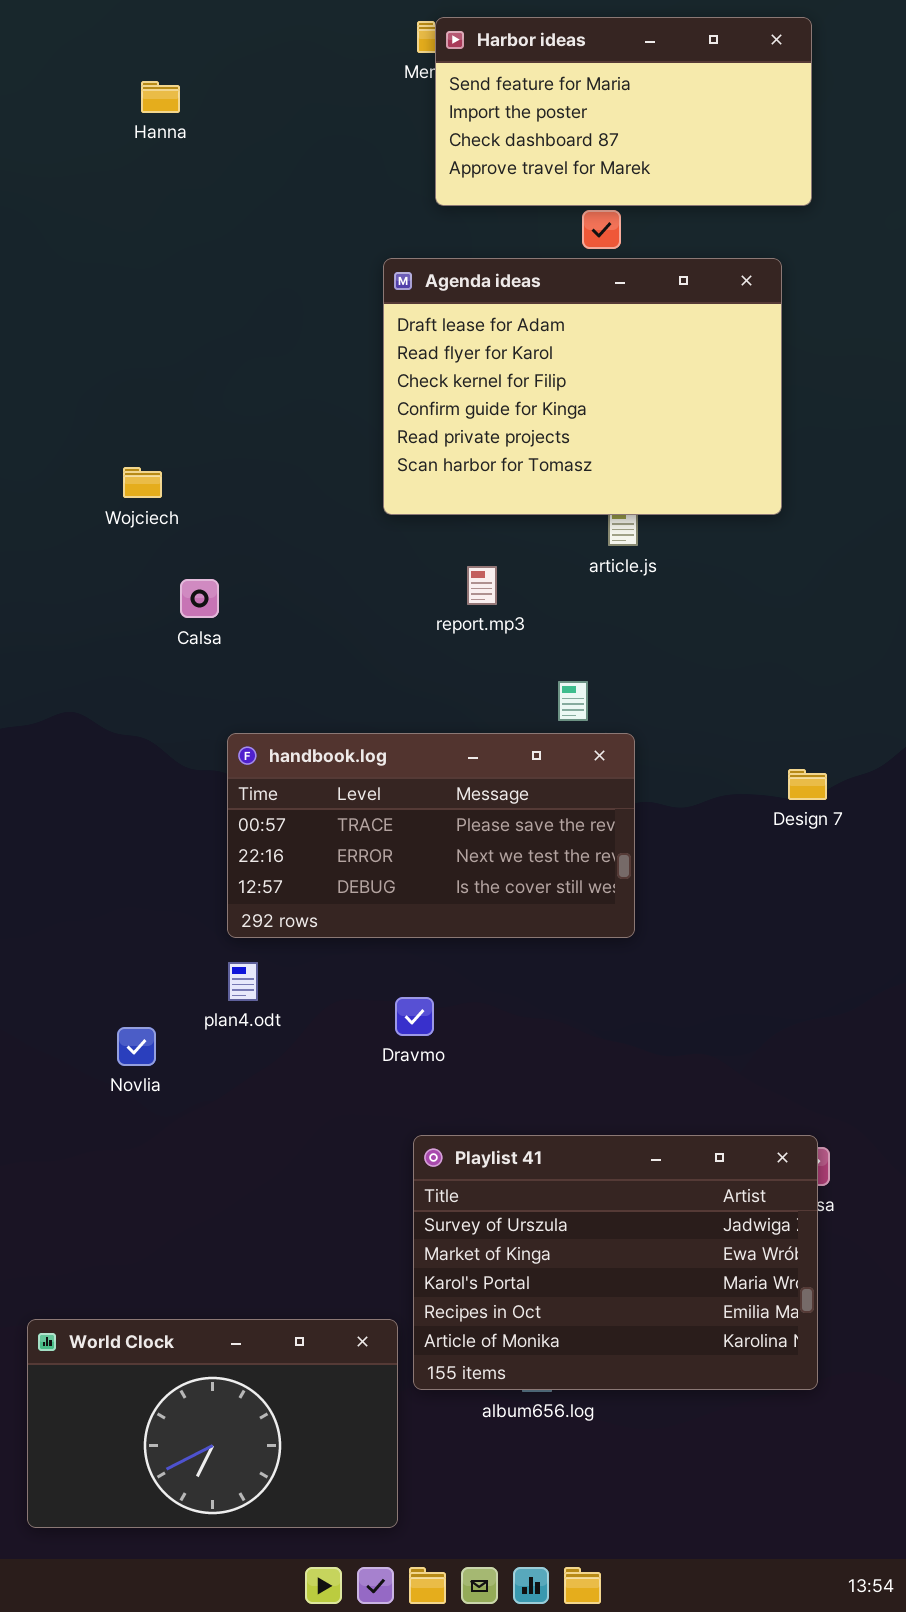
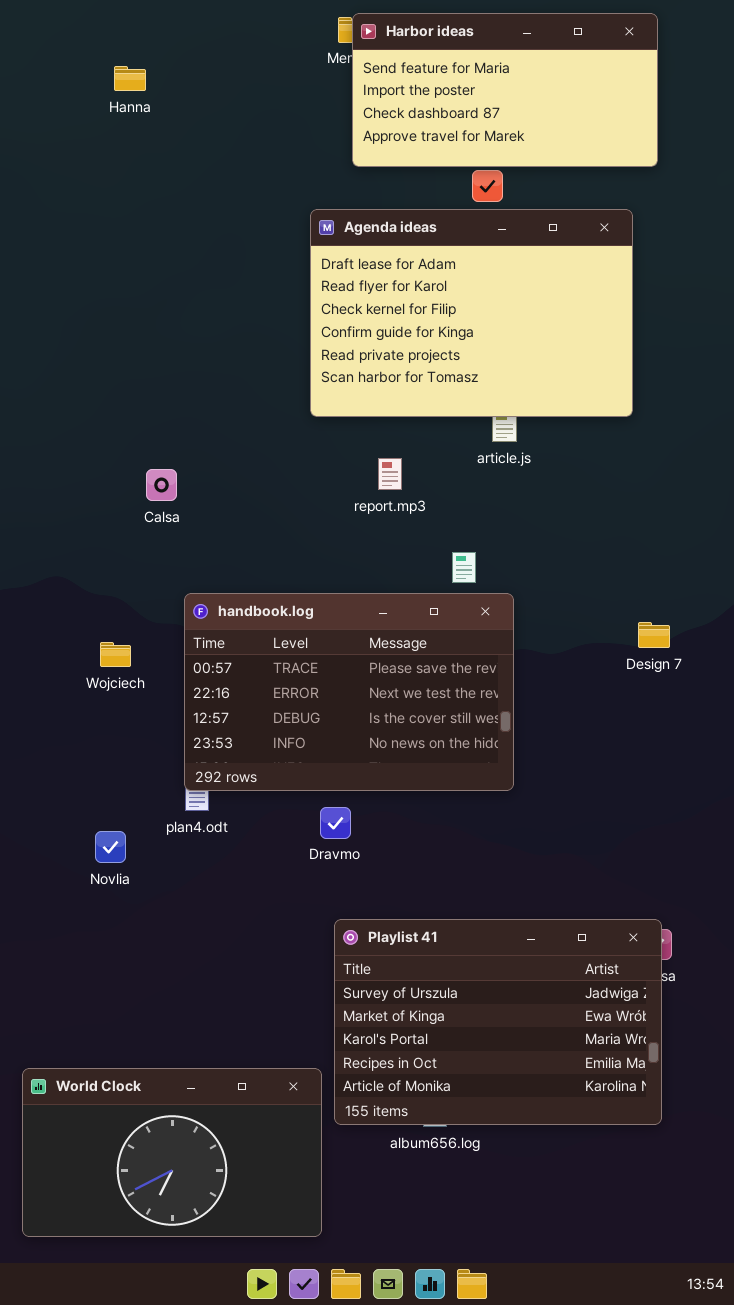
Wojciech: [123,467,162,498] -> [100,642,131,667], moved
handbook.log: [227,733,635,938] -> [184,593,514,791], resized

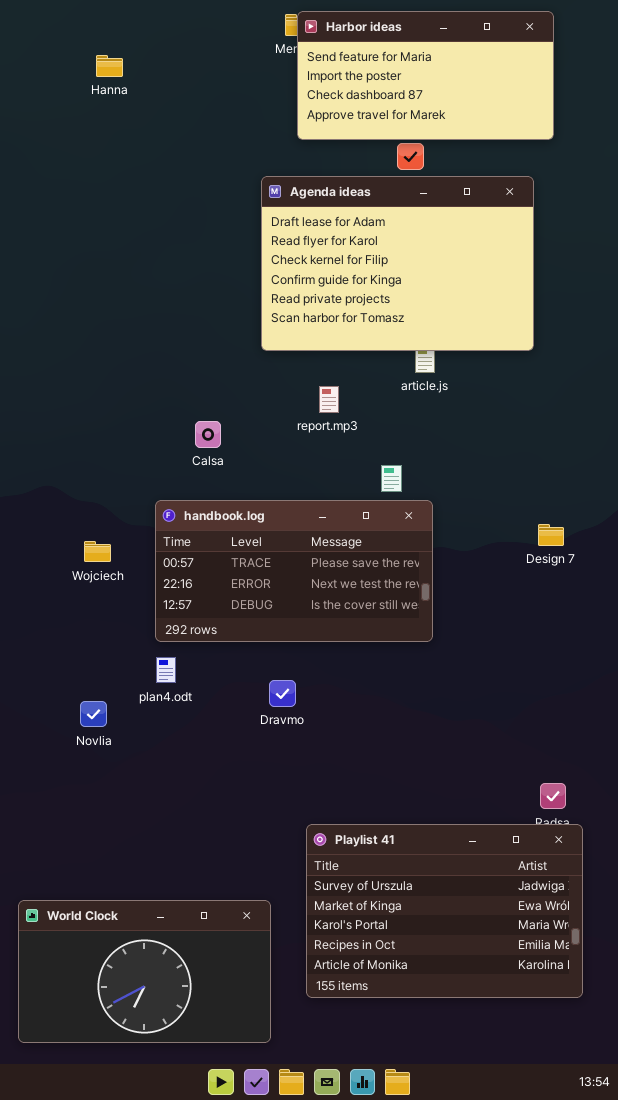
Calsa: [146,469,177,501] -> [195,421,221,448], moved
handbook.log: [184,593,514,791] -> [155,500,433,642], resized
Playlist 41: [334,919,662,1125] -> [306,824,583,998], moved

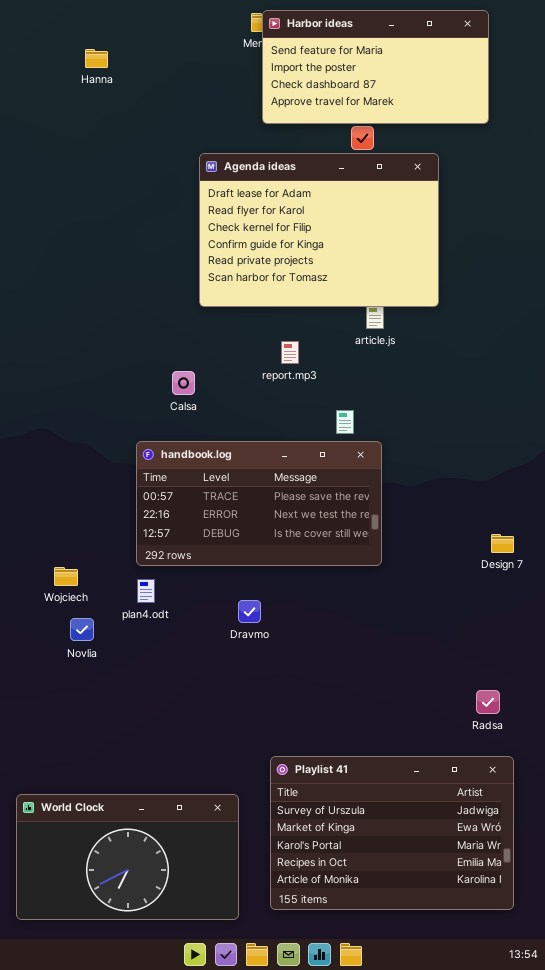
Agenda ideas: [261,176,534,351] -> [199,153,439,307], moved
Design 7: [538,524,564,546] -> [491,534,514,553], moved
Wojciech: [84,541,111,562] -> [54,567,78,586], moved
Playlist 41: [306,824,583,998] -> [270,756,514,910], moved

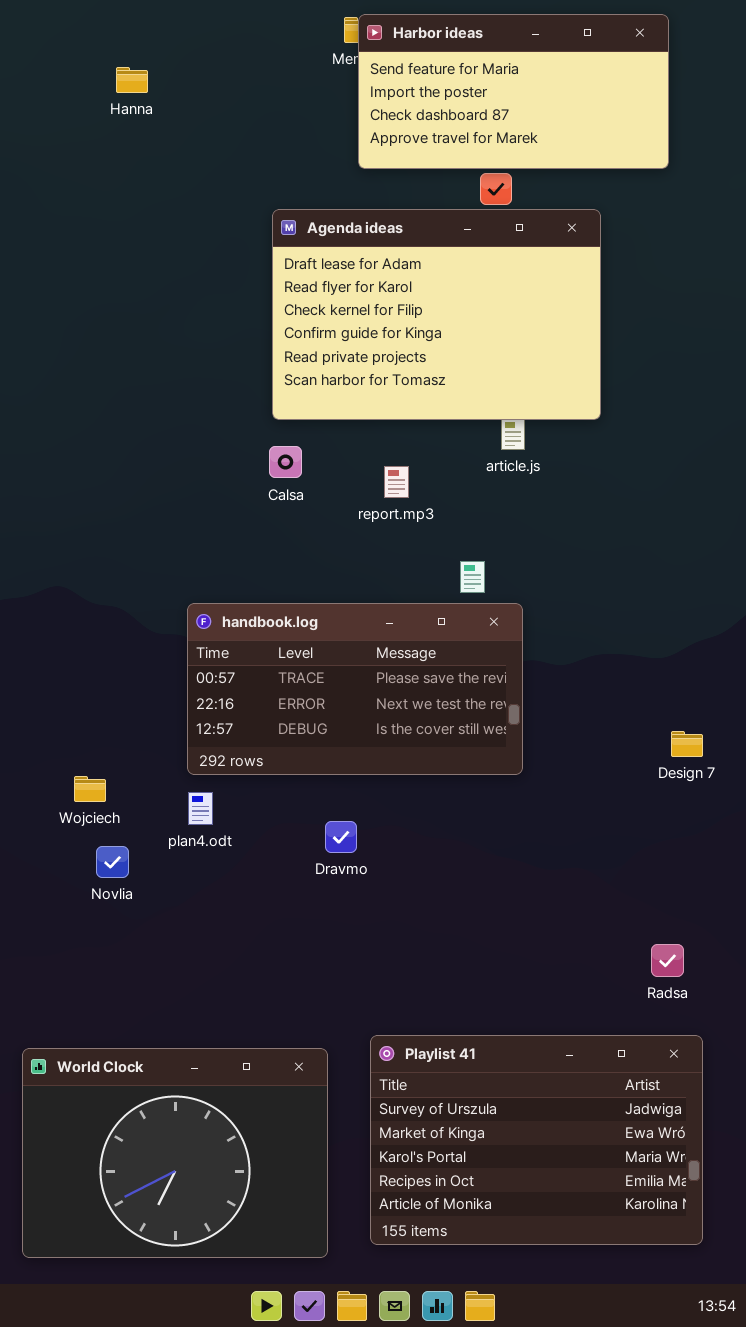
Calsa: [172,371,195,395] -> [269,446,302,478], moved
World Clock: [16,794,239,920] -> [22,1048,328,1258], resized

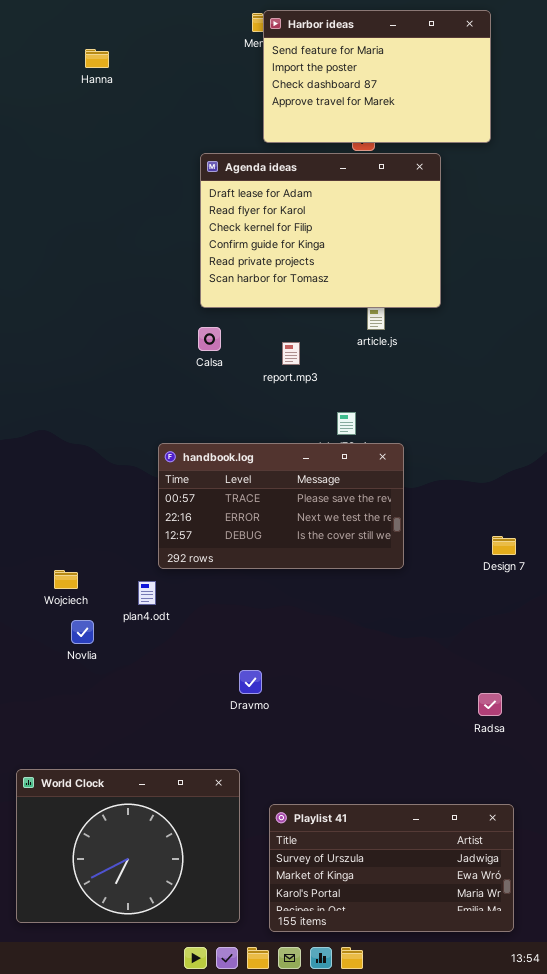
Harbor ideas: [358,14,669,169] -> [263,10,491,143], resized
handbook.log: [187,603,523,775] -> [158,443,404,569], moved
Dravmo: [325,821,357,853] -> [239,670,262,694], moved
Playlist 41: [370,1035,703,1245] -> [269,804,514,932], moved, resized

